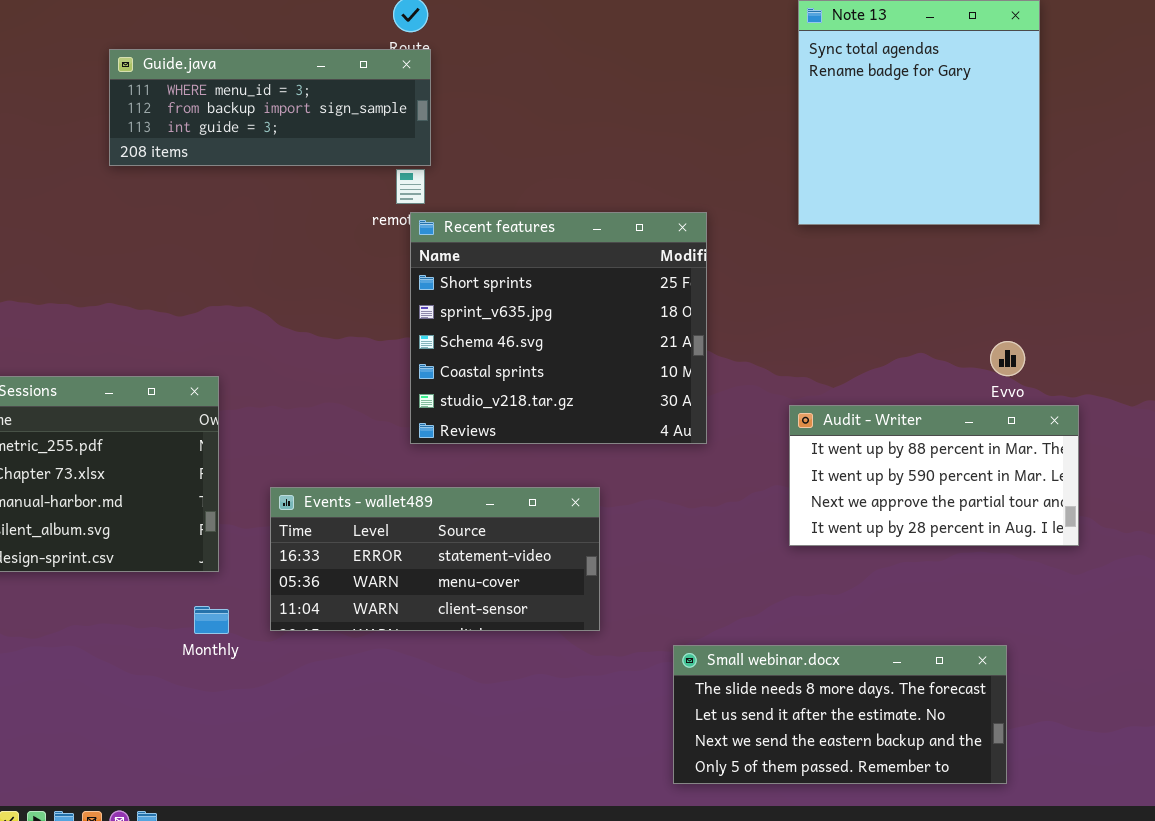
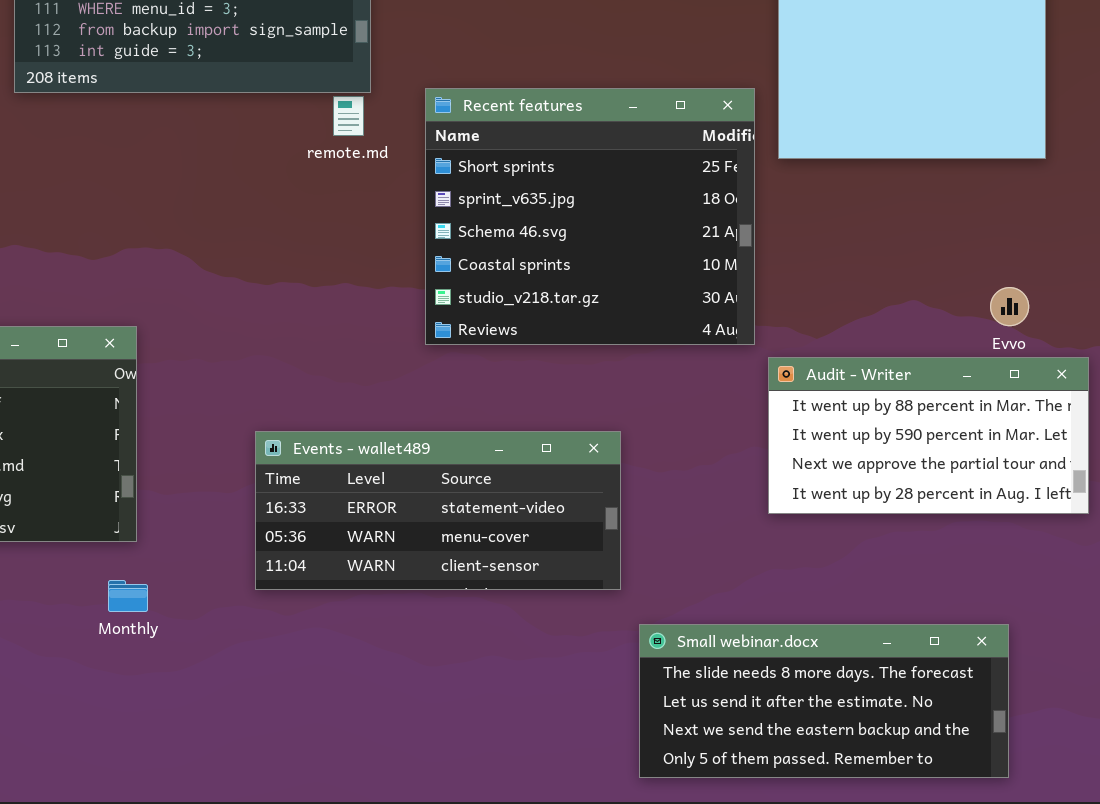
Recent features: [410,212,707,444] -> [425,88,755,345], moved
Events - wallet489: [270,487,600,631] -> [255,431,621,590], moved

